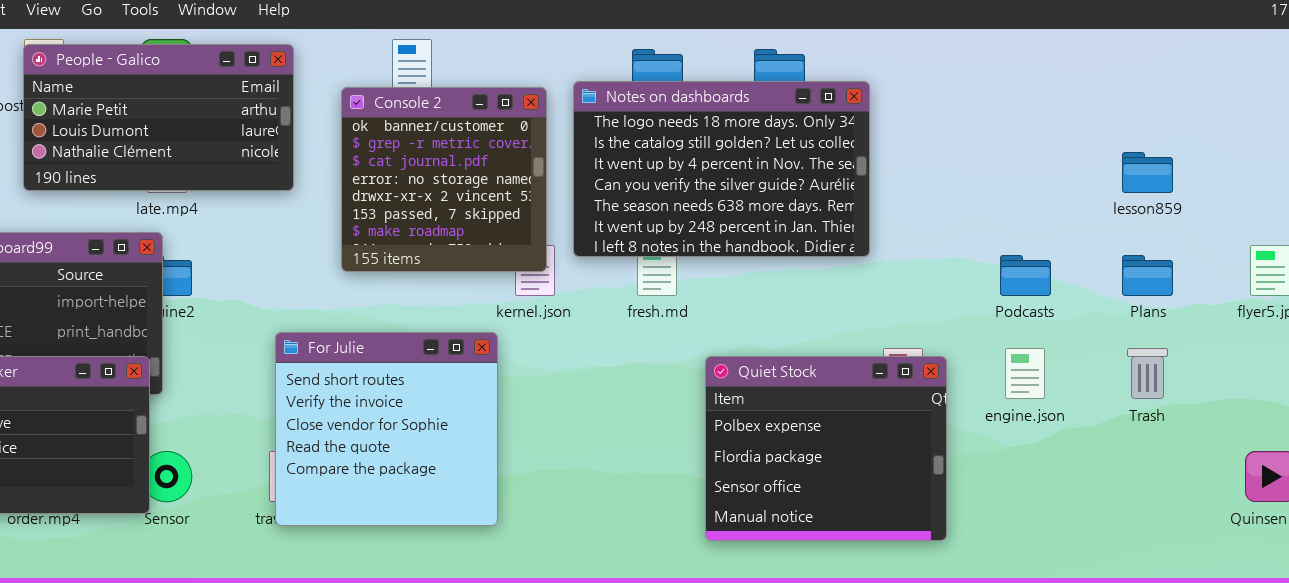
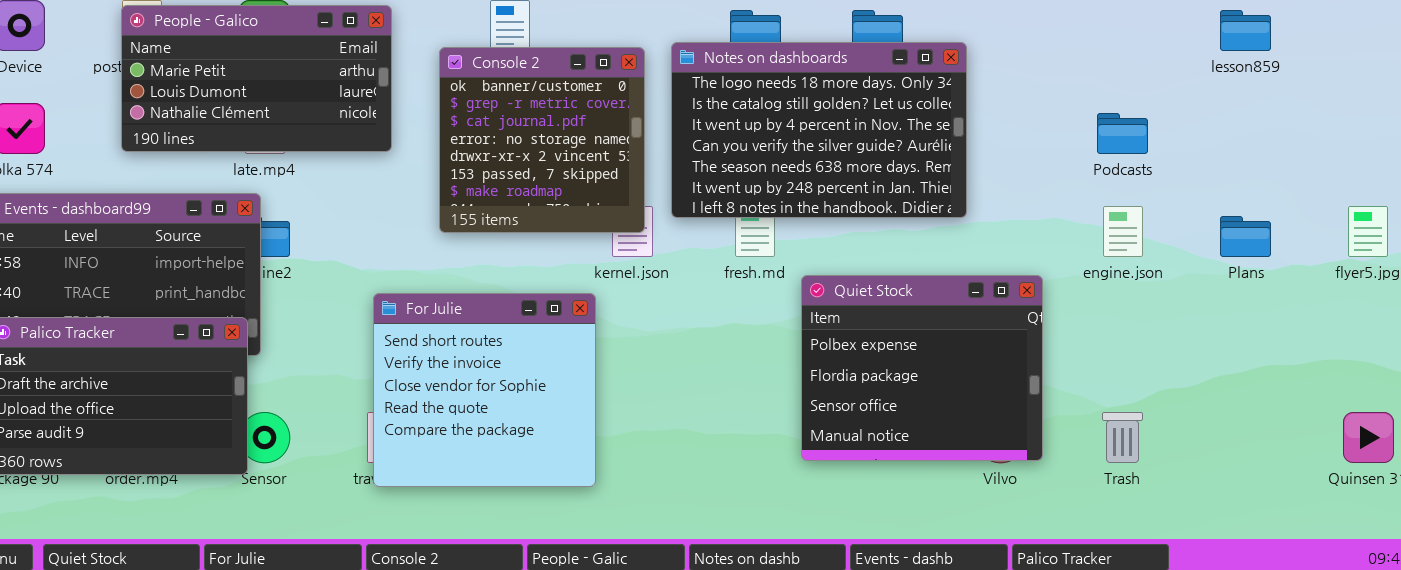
lesson859: [1122,152,1173,193] -> [1220,10,1271,51], moved
Podcasts: [1000,255,1051,296] -> [1097,113,1148,154], moved
engine.json: [1005,348,1045,399] -> [1103,206,1143,257], moved
Trash: [1127,348,1168,399] -> [1102,412,1143,463], moved
Quiet Stock: [705,356,947,541] -> [801,275,1043,461], moved

